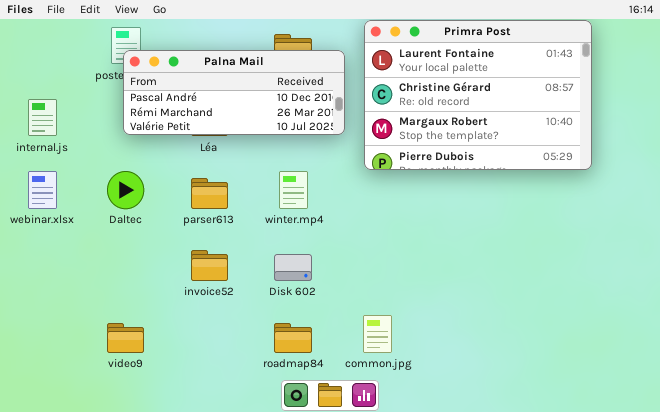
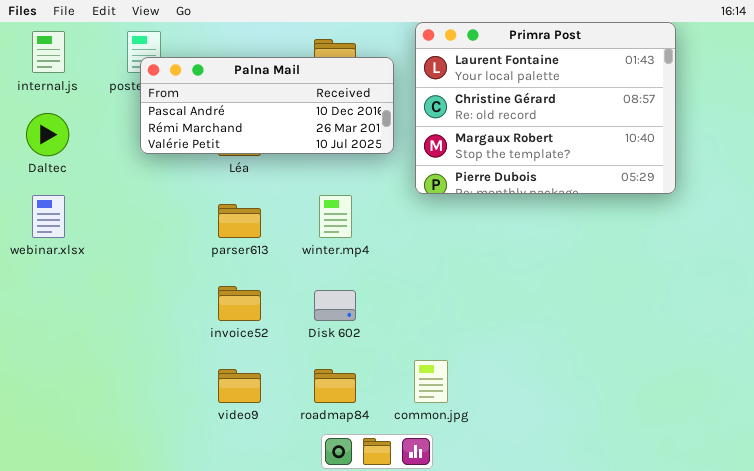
internal.js: [28,99,57,136] -> [32,31,65,73], moved
Daltec: [107,171,144,209] -> [26,113,69,156], moved
video9: [107,323,144,353] -> [218,369,261,403], moved

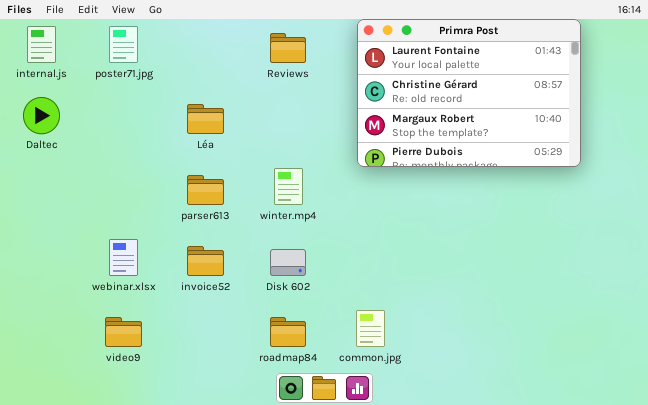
Palna Mail: [140,57,394,154] -> none, closed
webinar.xlsx: [32,195,65,238] -> [109,239,138,276], moved
video9: [218,369,261,403] -> [105,317,142,347], moved

